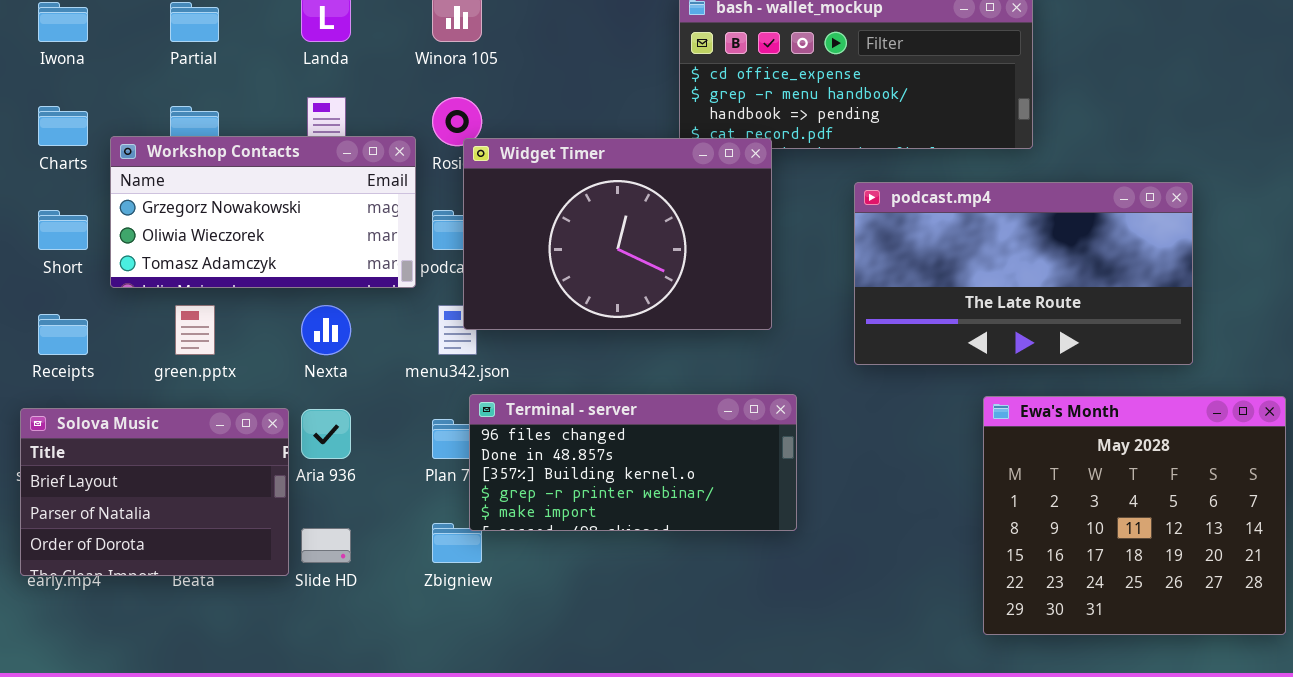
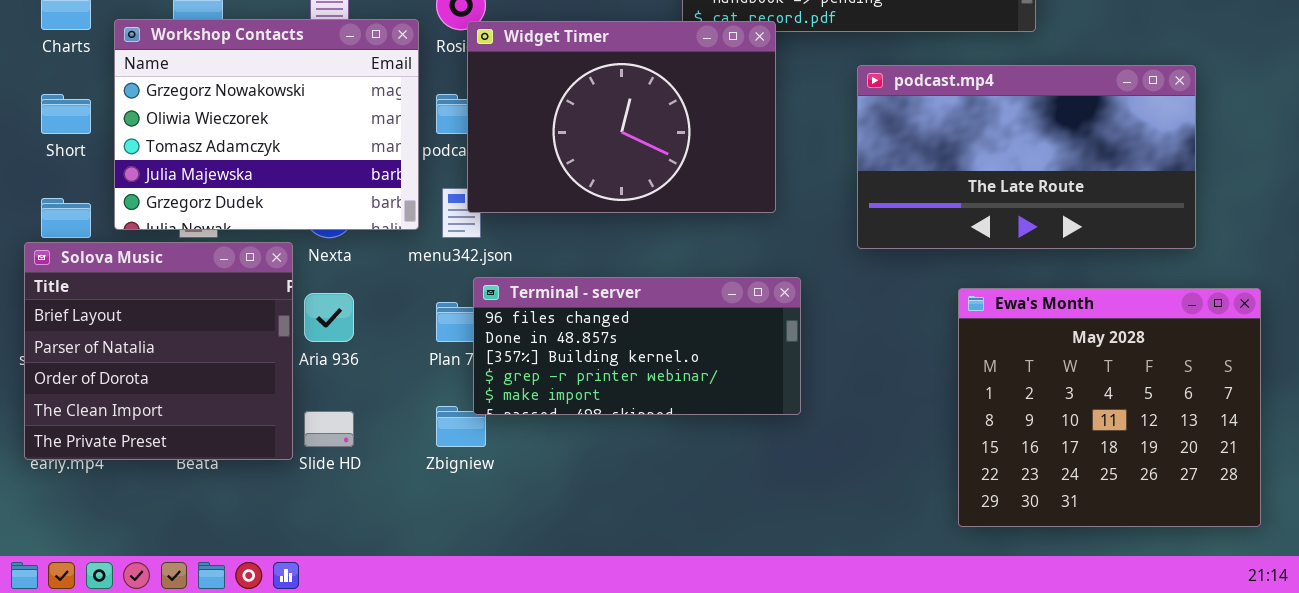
Workshop Contacts: [110,136,416,288] -> [114,19,419,230], resized
Ewa's Month: [983,396,1286,635] -> [958,288,1261,527], moved
Solova Music: [20,408,289,576] -> [24,242,293,460], resized

